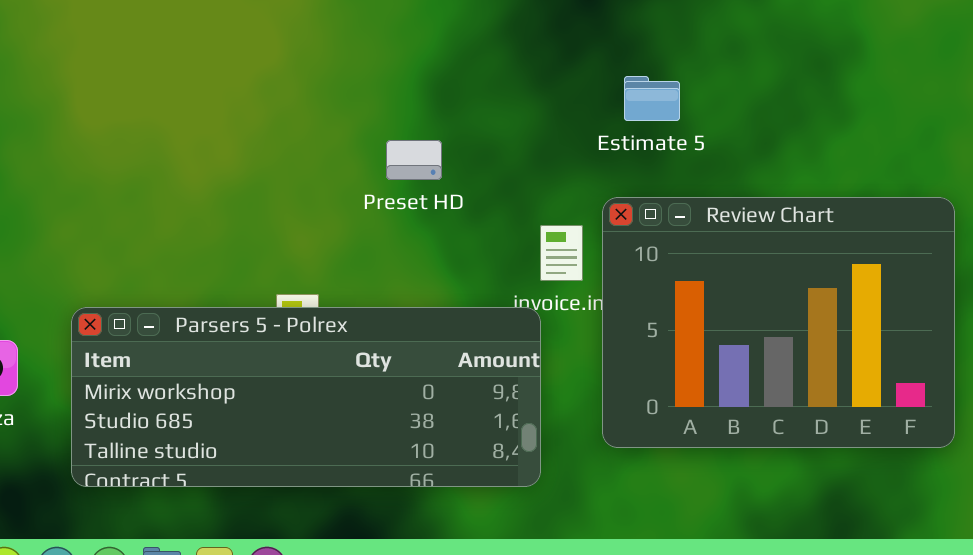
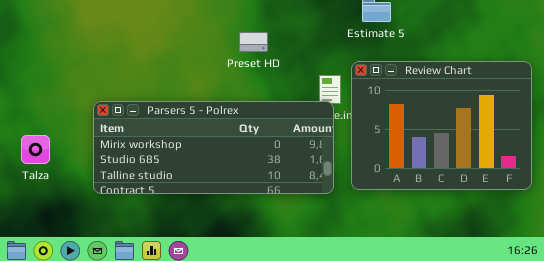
Parsers 5 - Polrex: [71,307,541,487] -> [93,101,334,194], moved

